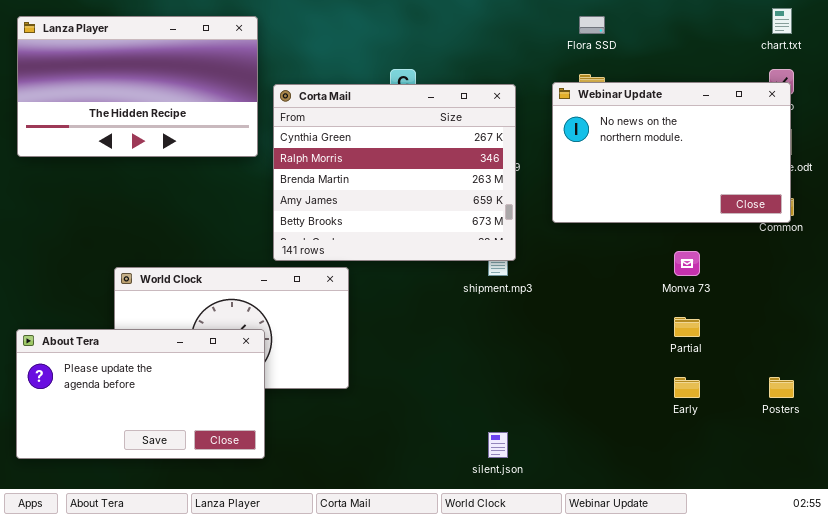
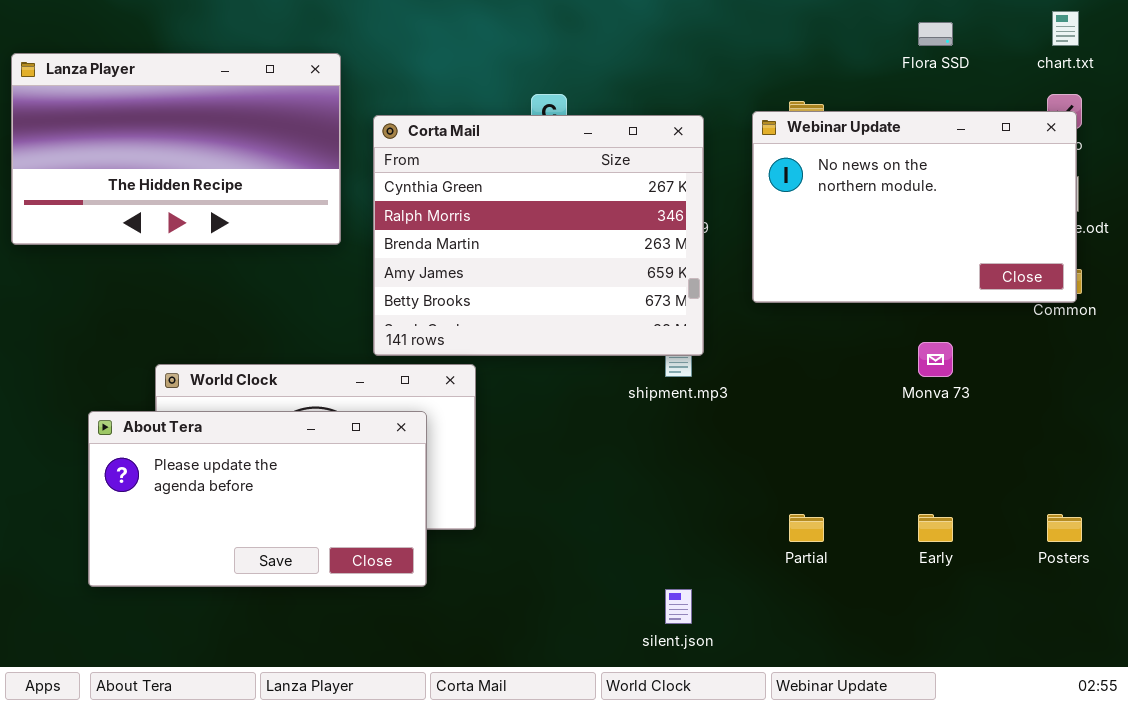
Lanza Player: [17,16,258,157] -> [11,53,341,245], moved
Flora SSD: [579,16,605,34] -> [918,22,953,46], moved
Partial: [674,317,700,337] -> [789,514,824,542], moved
About Tera: [16,329,265,459] -> [88,411,427,587], moved

